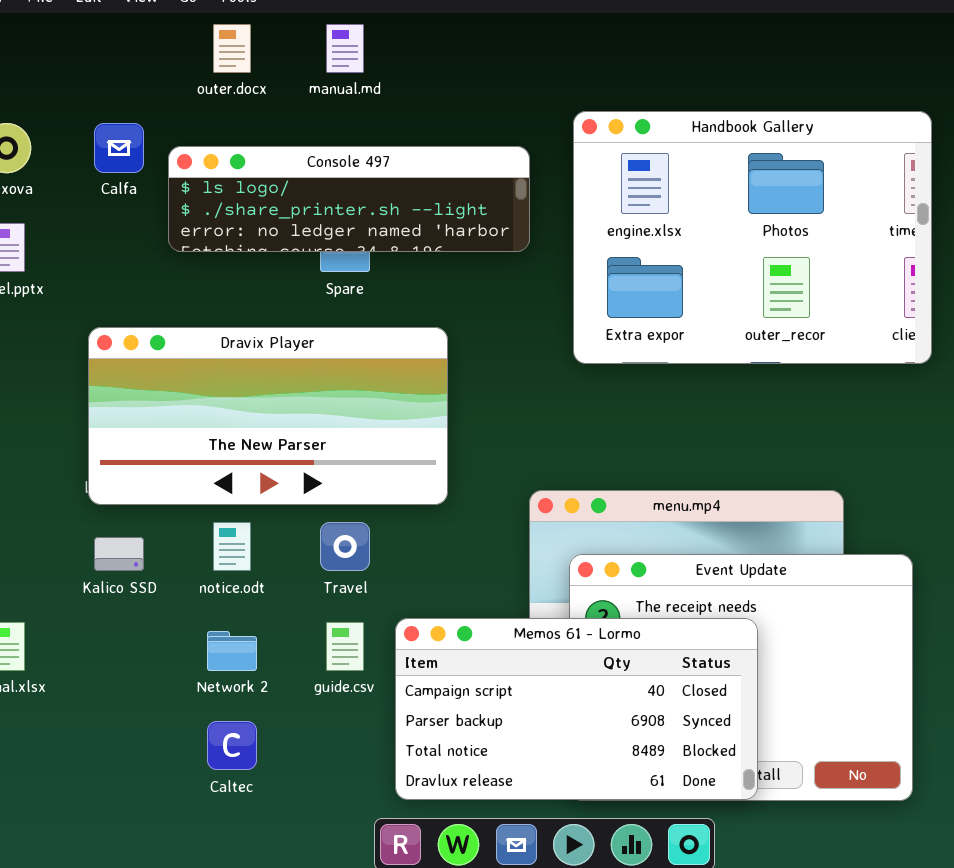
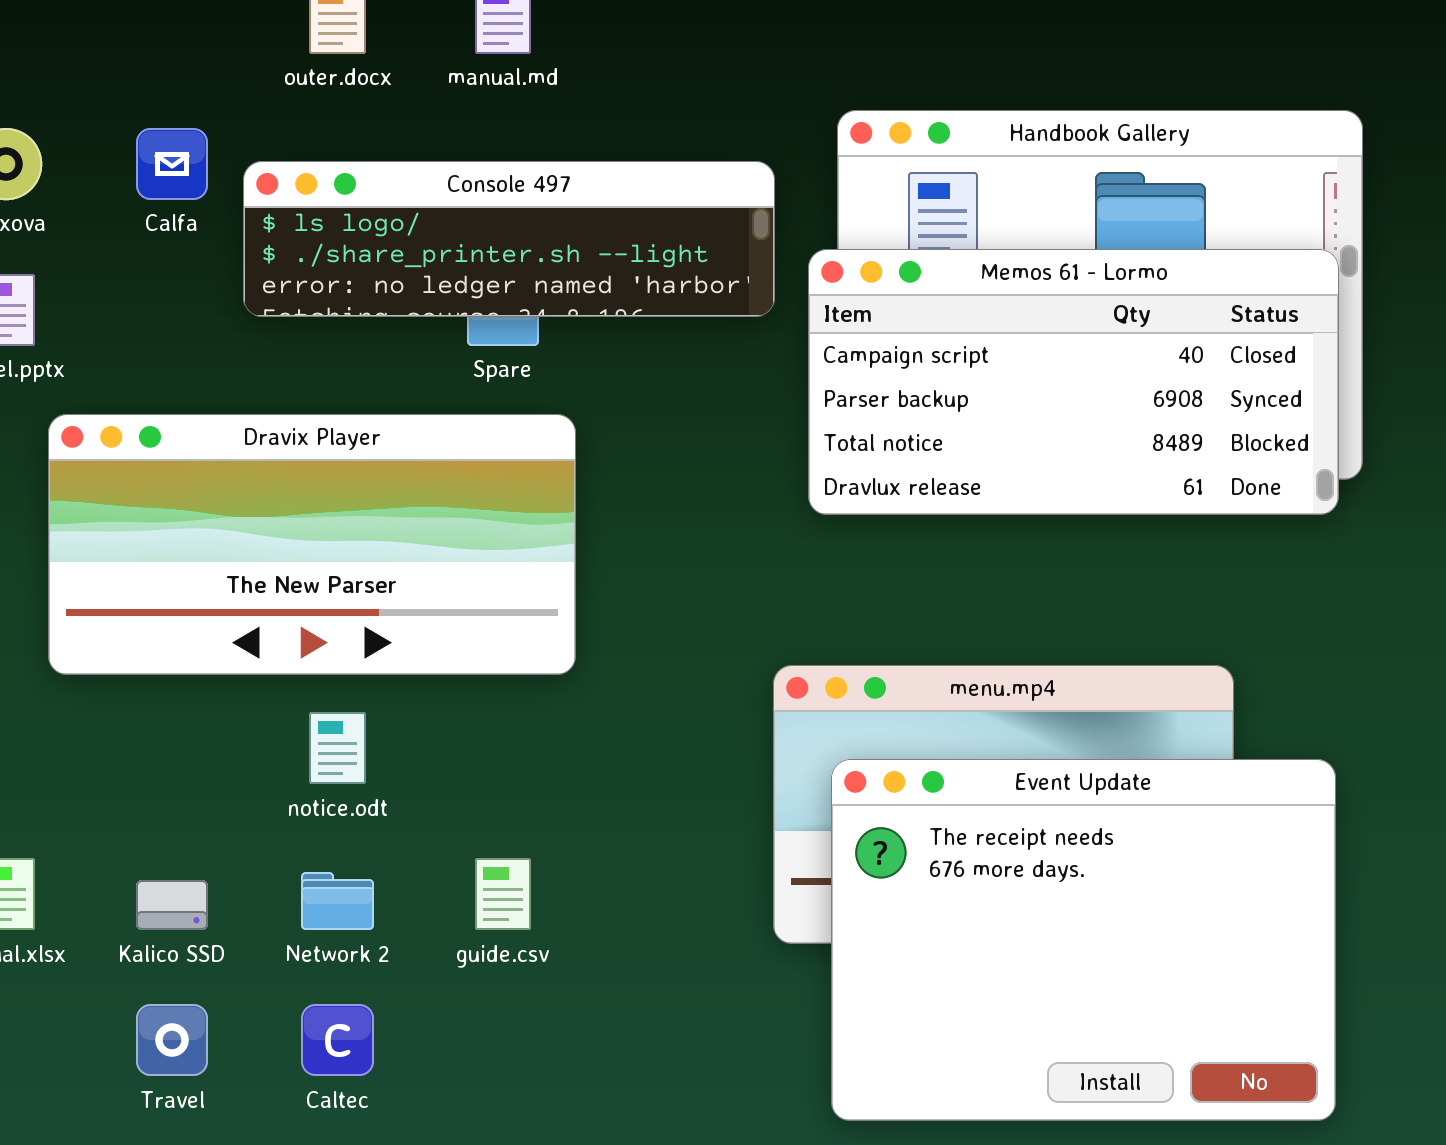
Dravix Player: [88,327,448,505] -> [48,414,576,675], moved
Travel: [320,522,370,571] -> [136,1004,208,1076], moved
Kalico SSD: [94,537,144,571] -> [136,880,208,930], moved
Memos 61 - Lormo: [395,618,758,800] -> [808,249,1339,515], moved

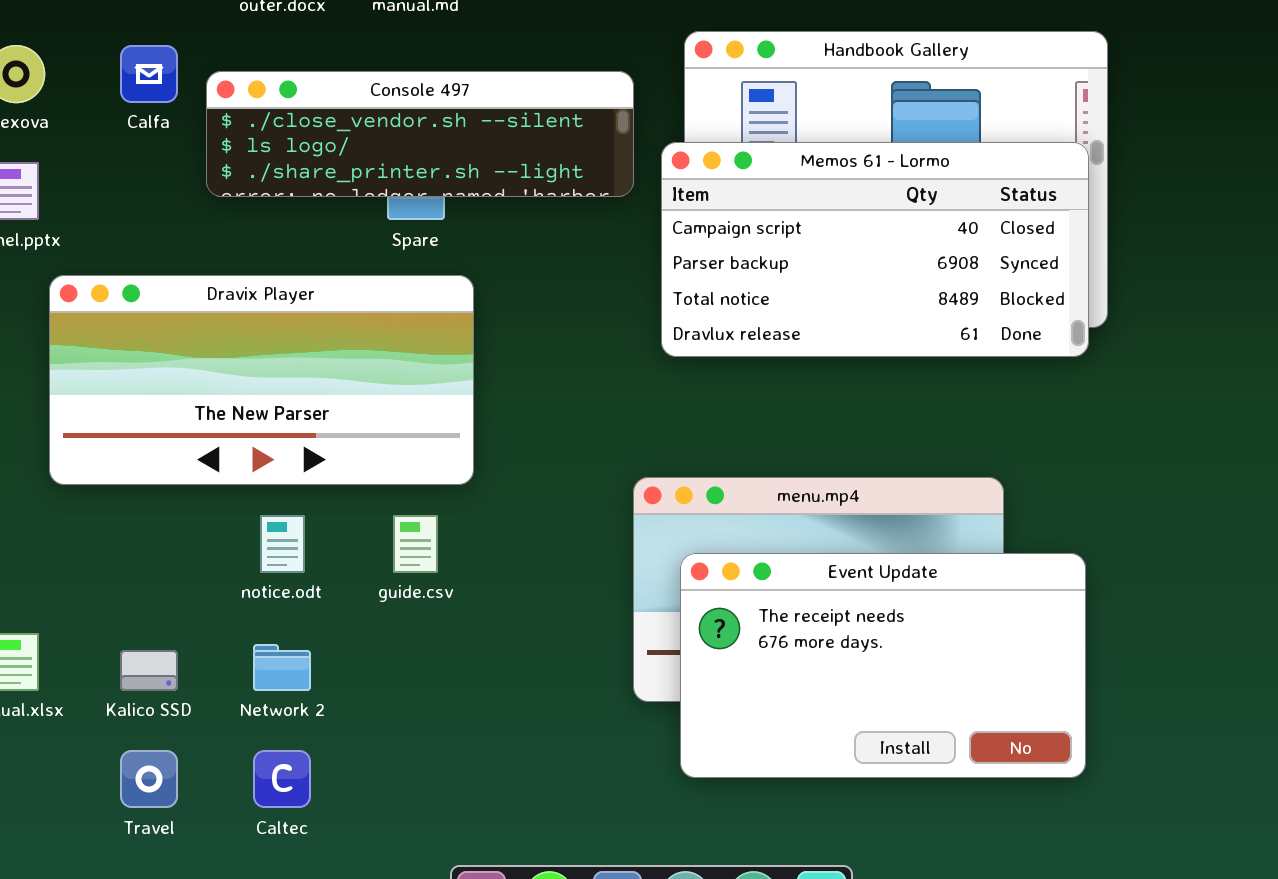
Console 497: [243,161,775,317] -> [206,71,634,197], scrolled up 1 row
Event Update: [831,759,1336,1121] -> [680,553,1086,778], resized
guide.csv: [475,858,531,930] -> [393,515,438,573], moved

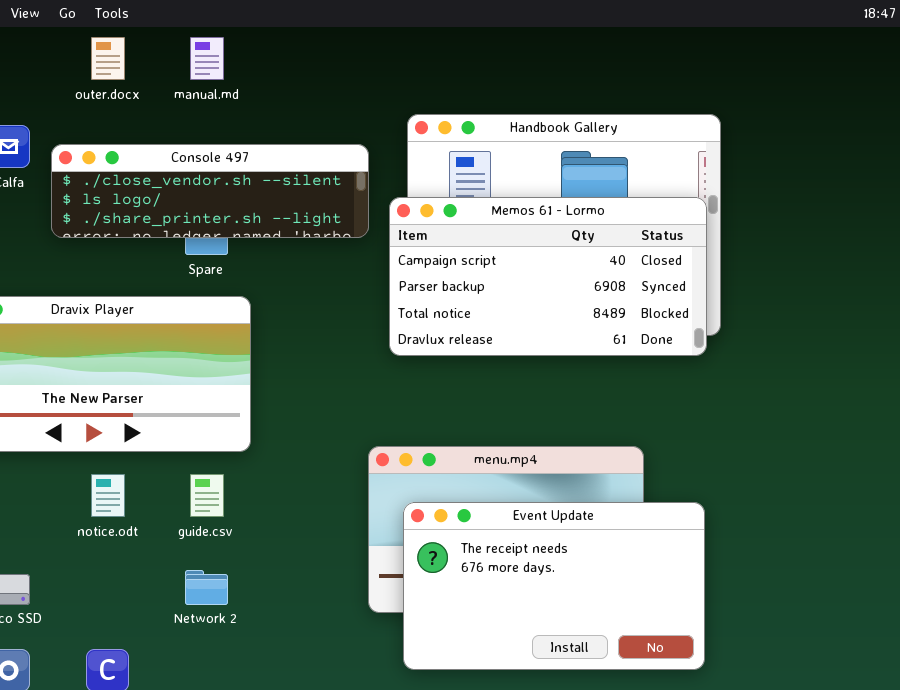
Network 2: [253,644,311,691] -> [185,570,228,605], moved

